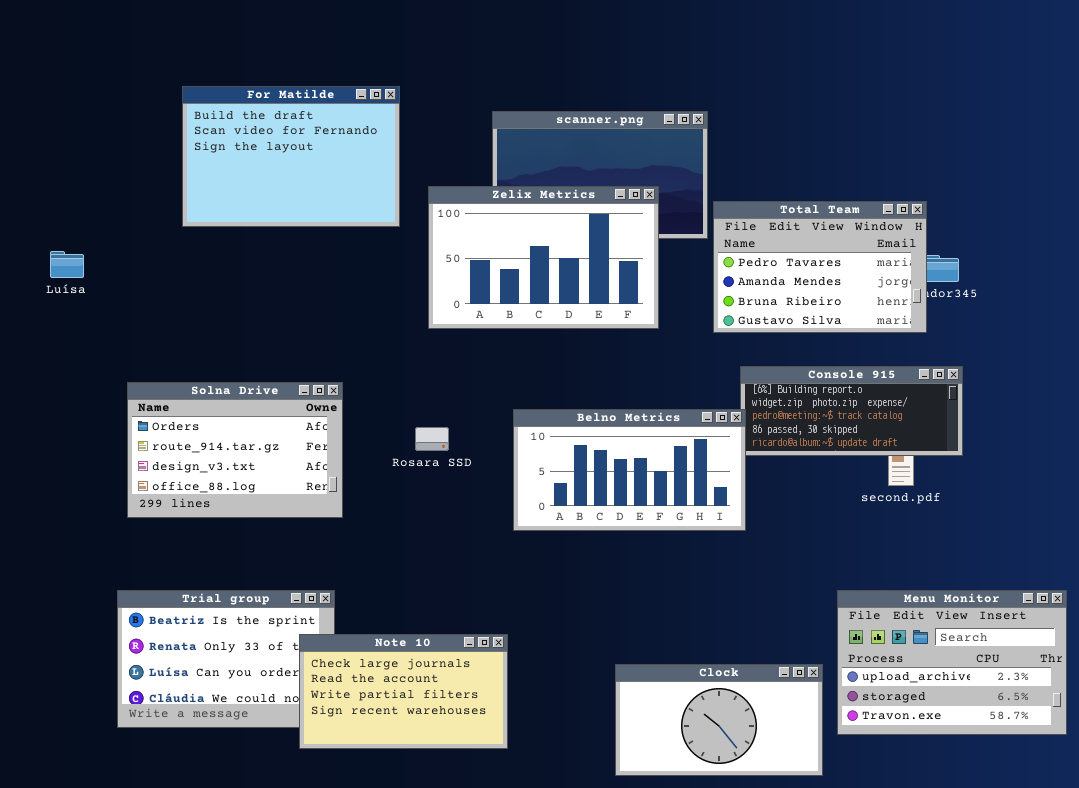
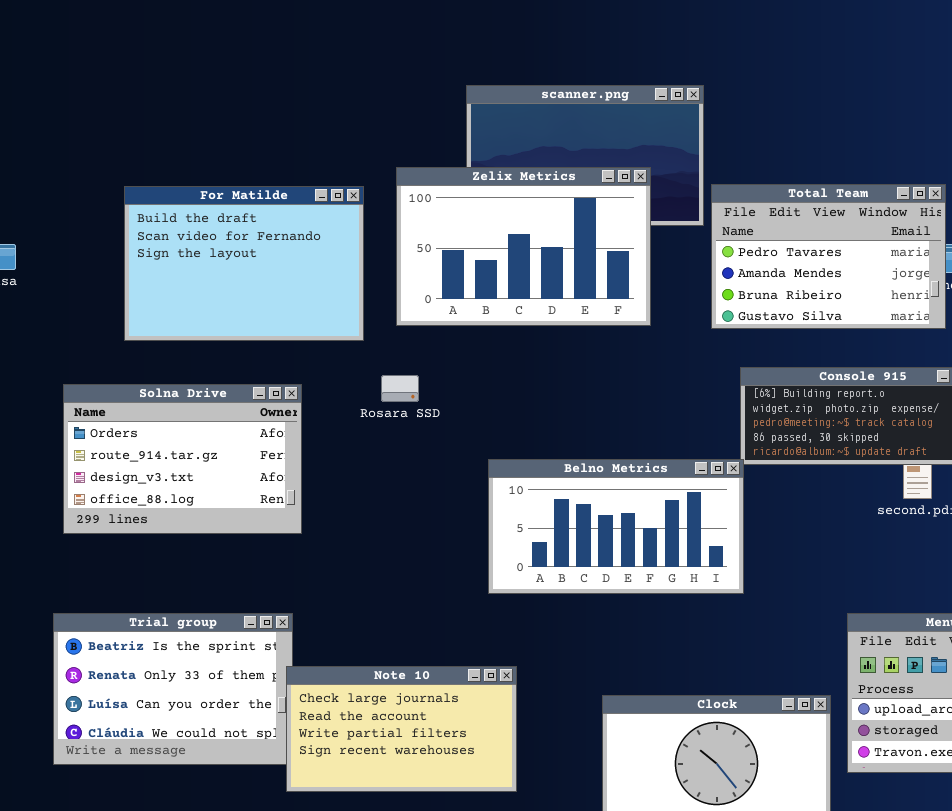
For Matilde: [182,86,400,227] -> [124,186,364,341], moved
Belno Metrics: [513,409,746,531] -> [488,459,744,594], moved
Rosara SSD: [415,427,449,451] -> [381,375,419,402], moved
Note 10: [299,634,508,749] -> [286,666,517,792], moved

